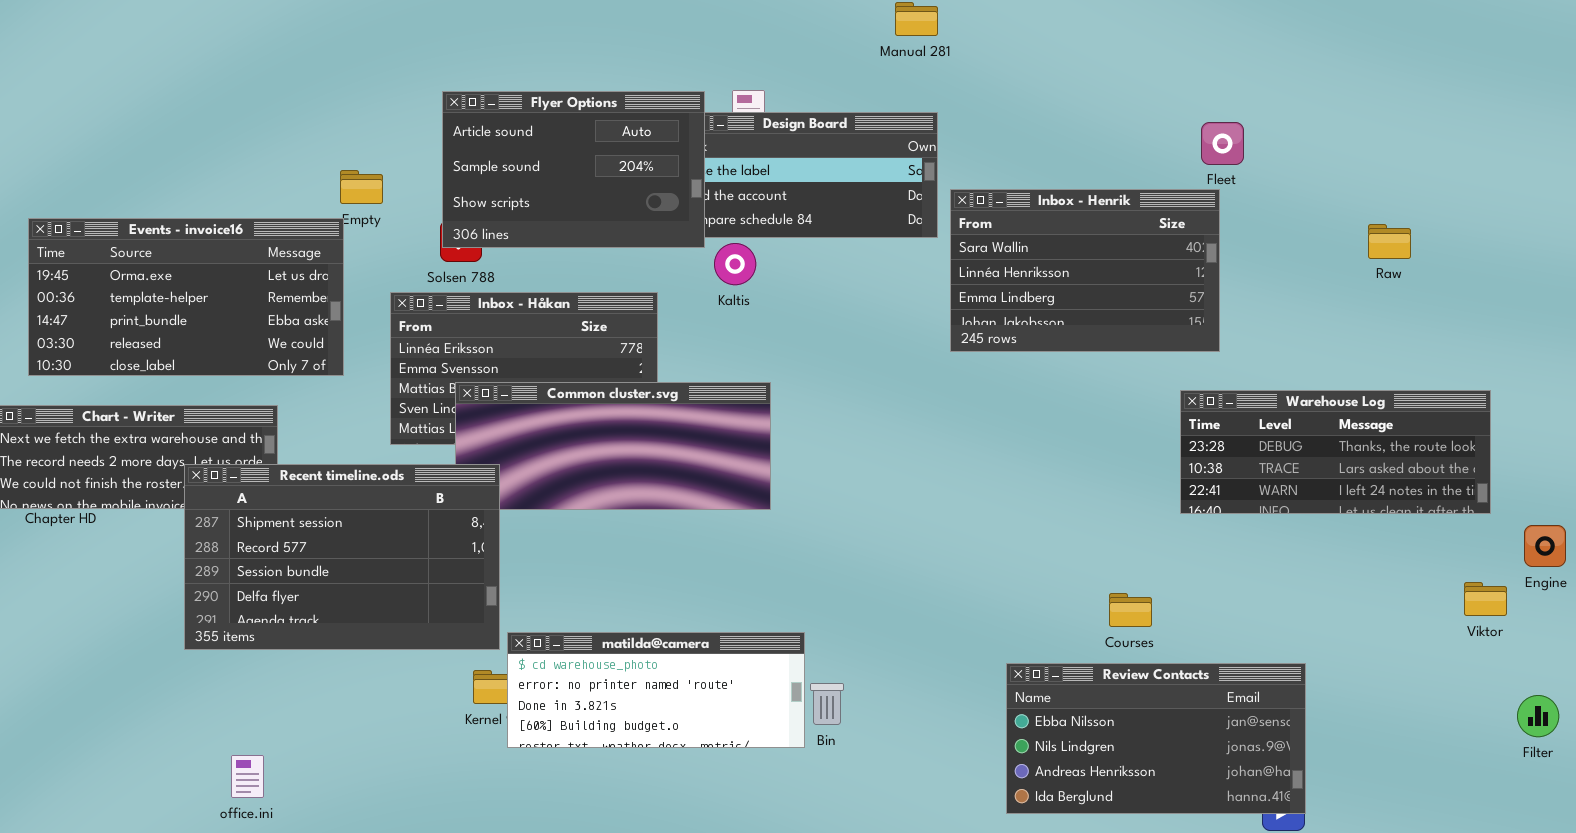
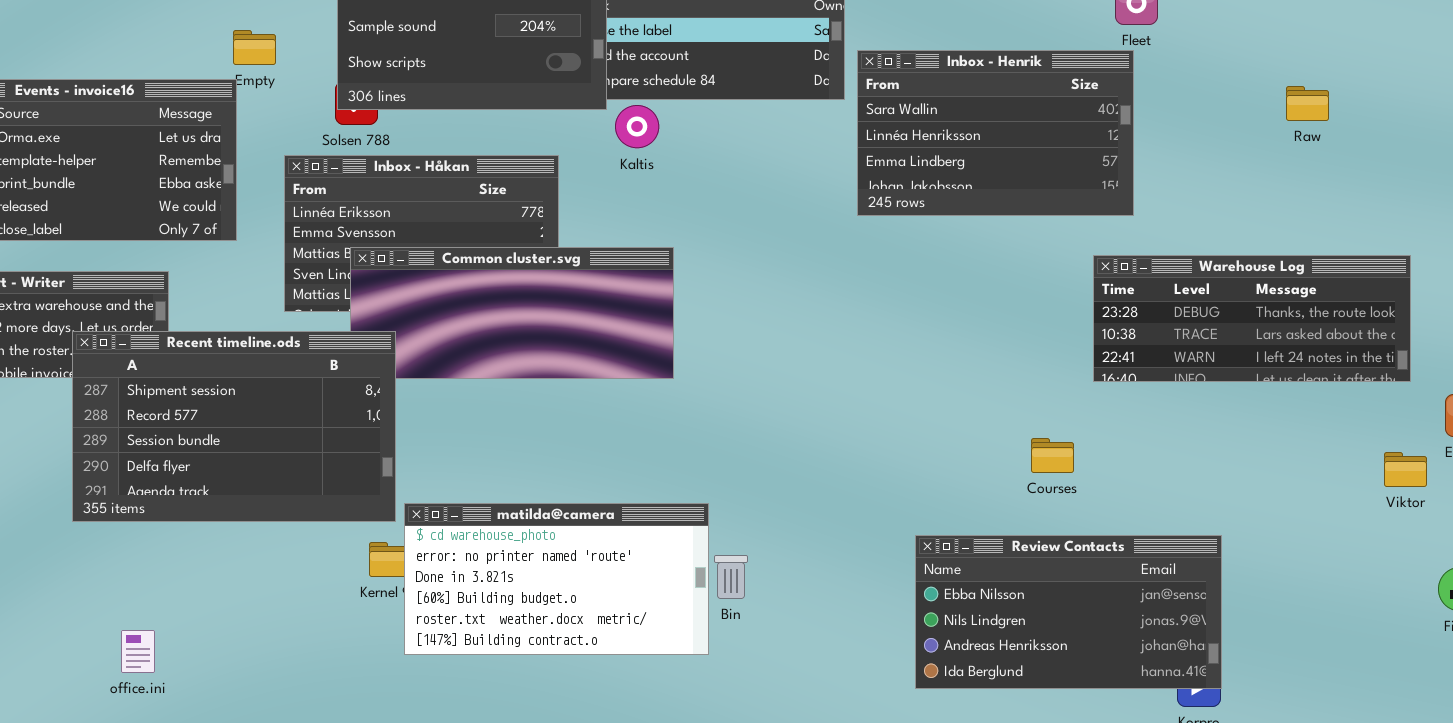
Courses: [1109,593,1152,627] -> [1031,438,1074,473], moved
matilda@camera: [507,632,805,748] -> [404,503,709,655], resized

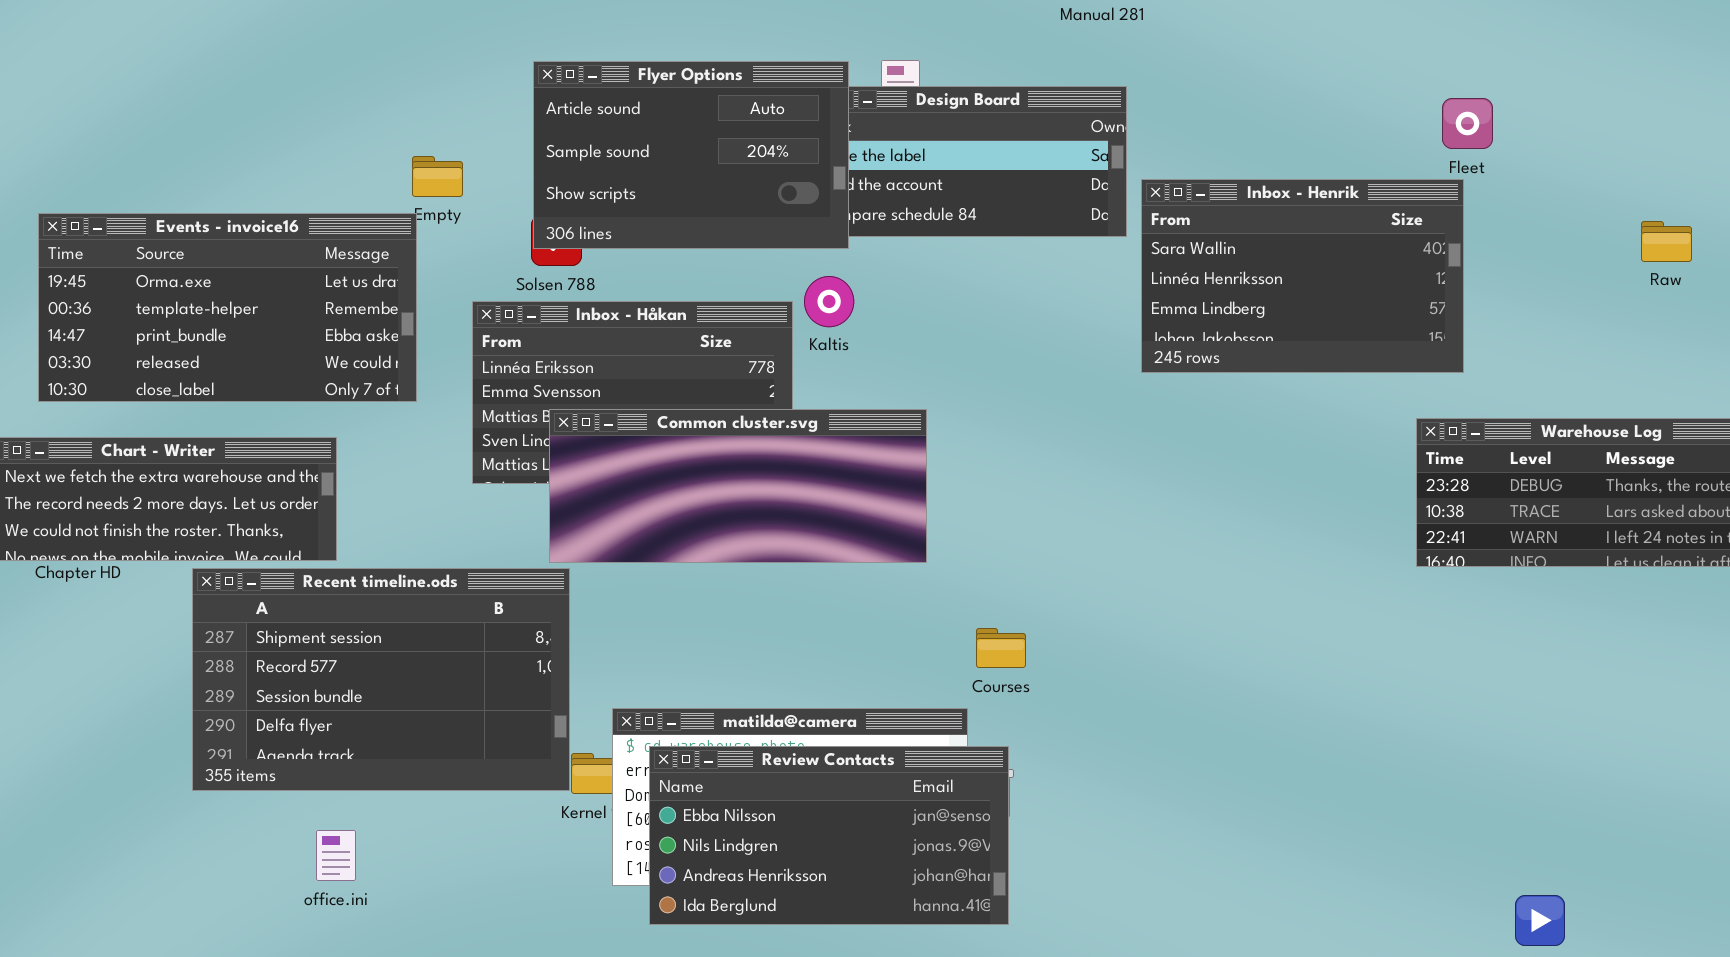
Kaltis: [615,105,659,148] -> [804,276,854,327], moved
Recent timeline.ods: [72,331,396,522] -> [192,568,570,791], moved
Courses: [1031,438,1074,473] -> [976,628,1026,668], moved
Review Contacts: [915,535,1222,689] -> [649,746,1009,925], moved
office.ini: [121,630,155,673] -> [316,830,356,881], moved

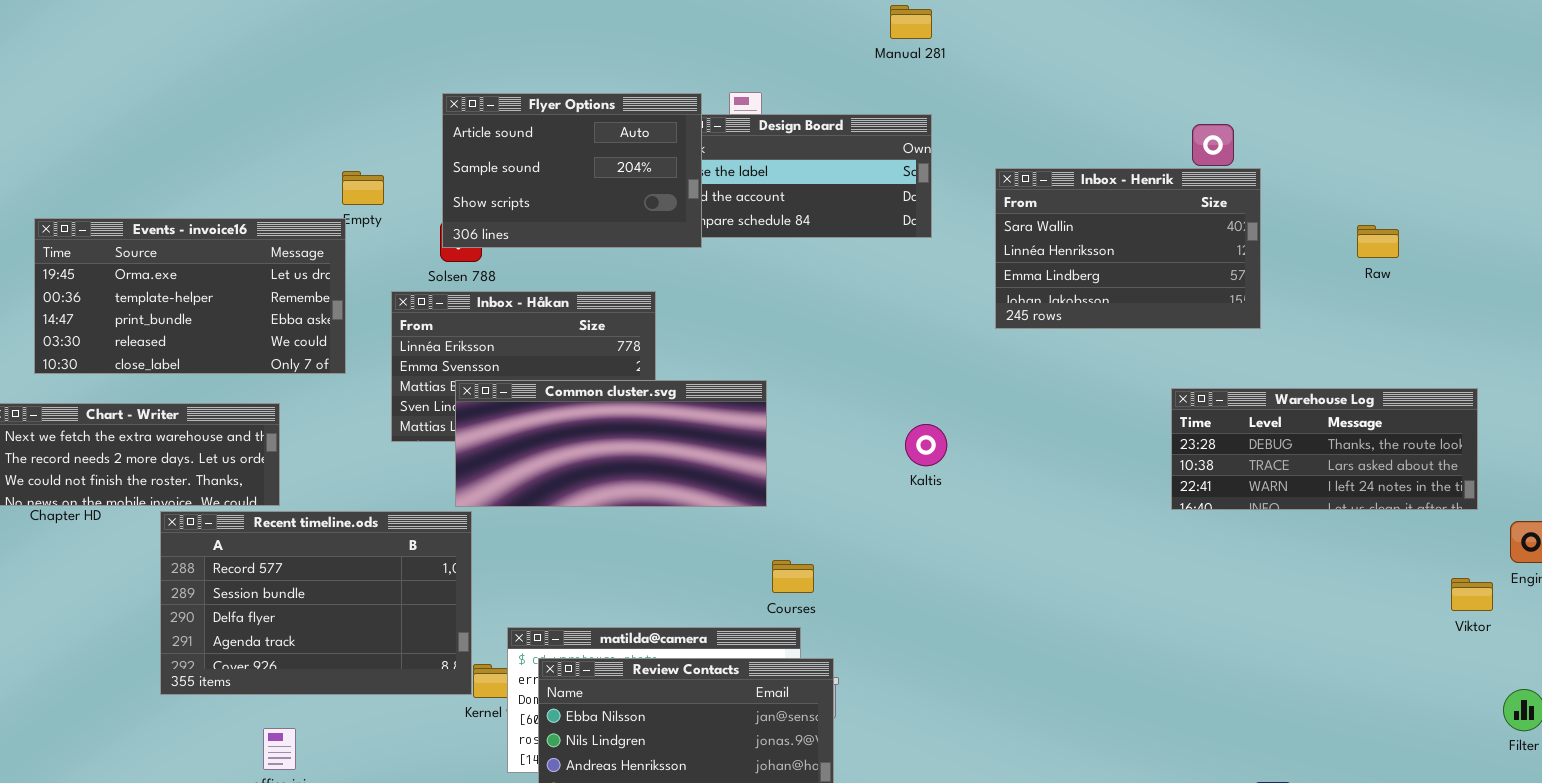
Inbox - Henrik: [1141,179,1464,373] -> [995,168,1261,329], moved
Kaltis: [804,276,854,327] -> [905,424,947,466], moved
Recent timeline.ods: [192,568,570,791] -> [160,511,472,695], scrolled down 1 row
Courses: [976,628,1026,668] -> [772,560,814,593], moved

